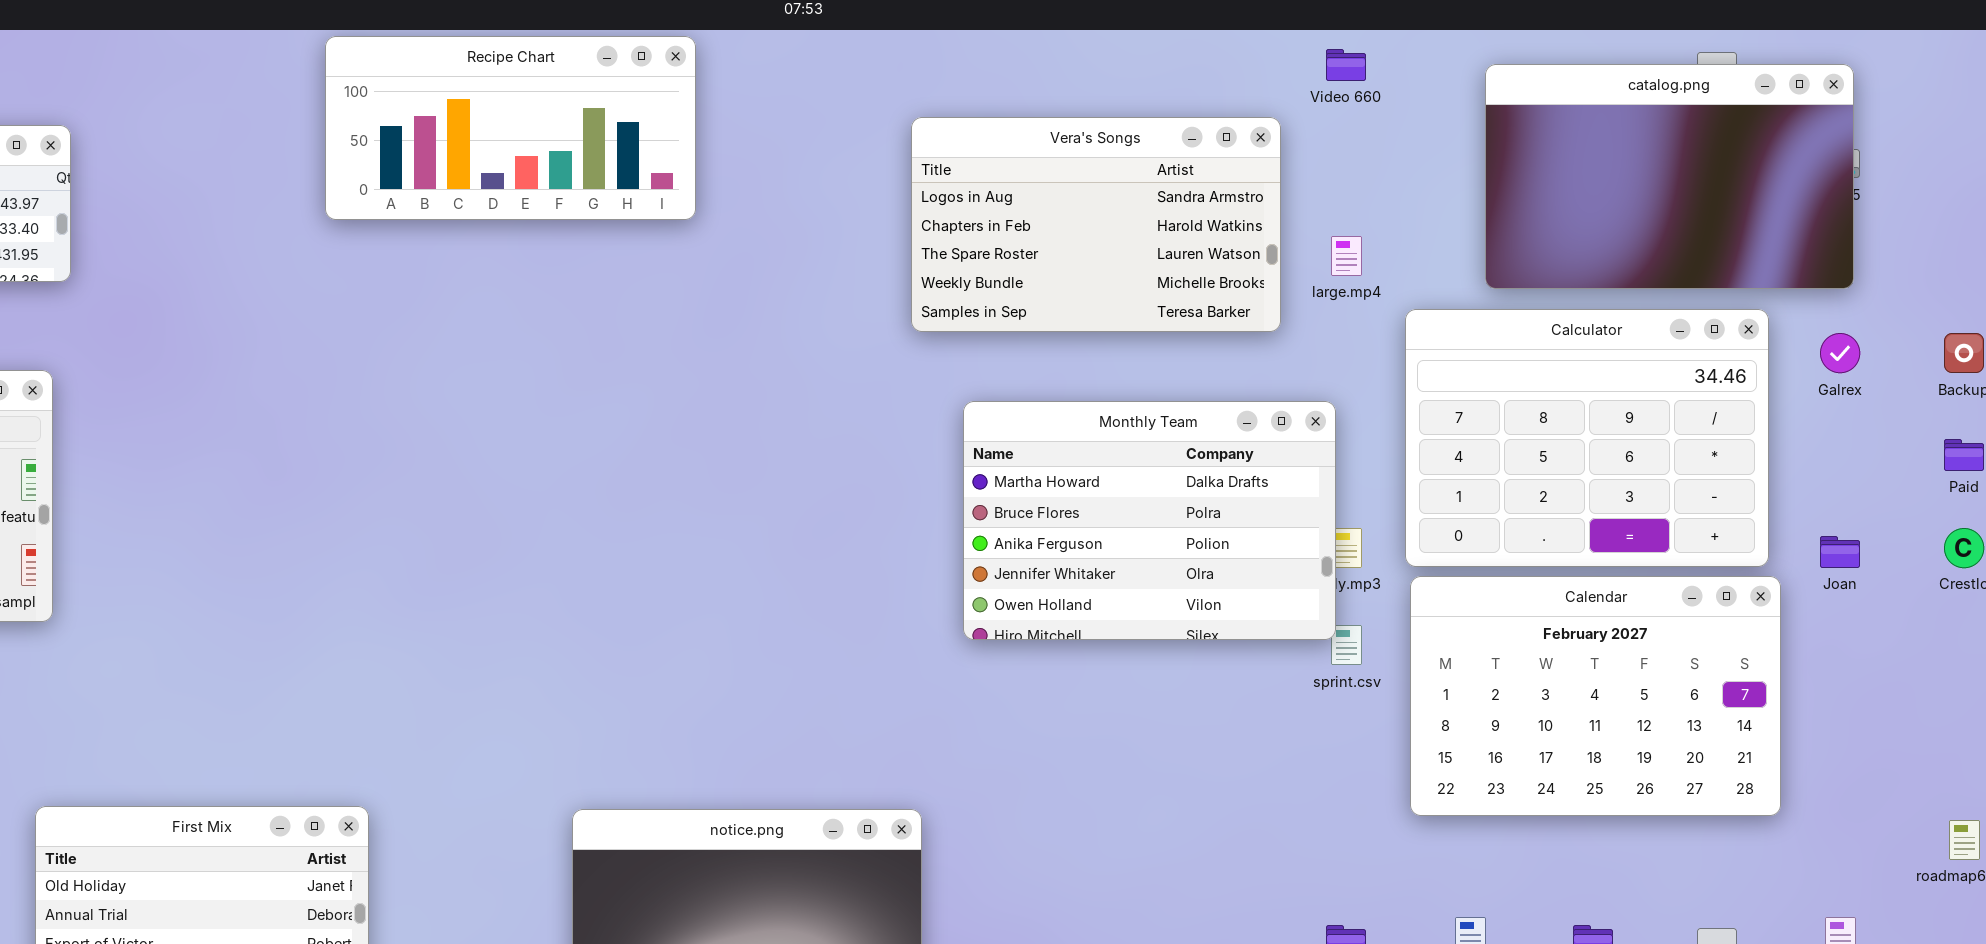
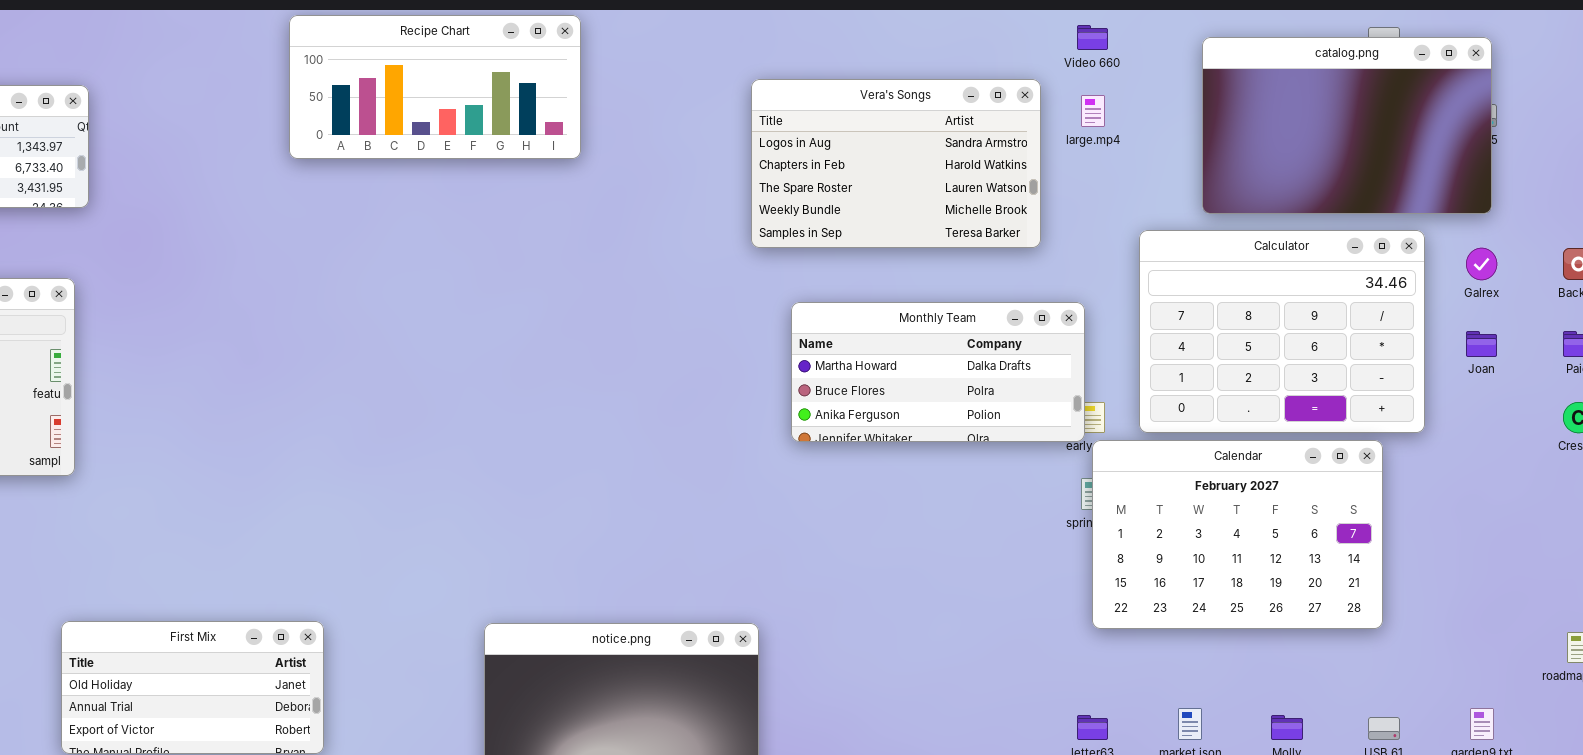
large.mp4: [1331,236,1362,276] -> [1081,95,1105,127], moved
Monthly Team: [963,401,1336,640] -> [791,302,1085,442], resized
Joan: [1820,536,1860,568] -> [1466,331,1497,357], moved
Calendar: [1410,576,1781,816] -> [1092,440,1383,629], moved

